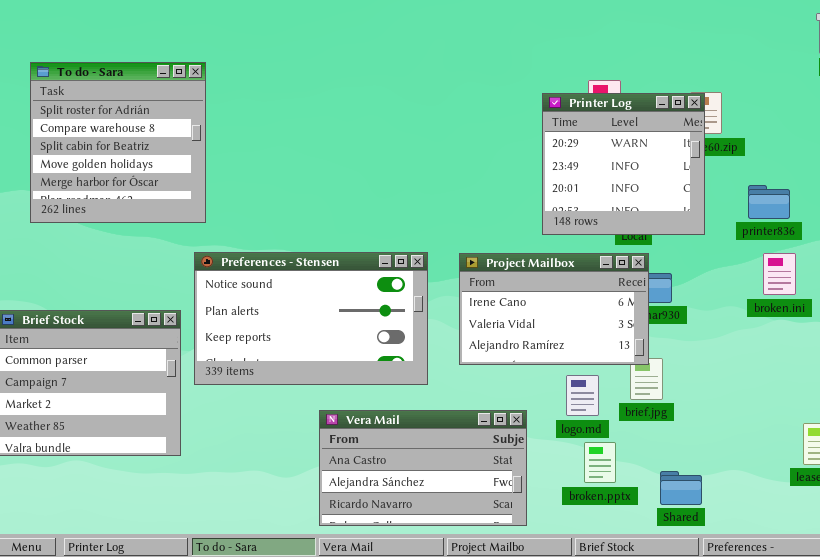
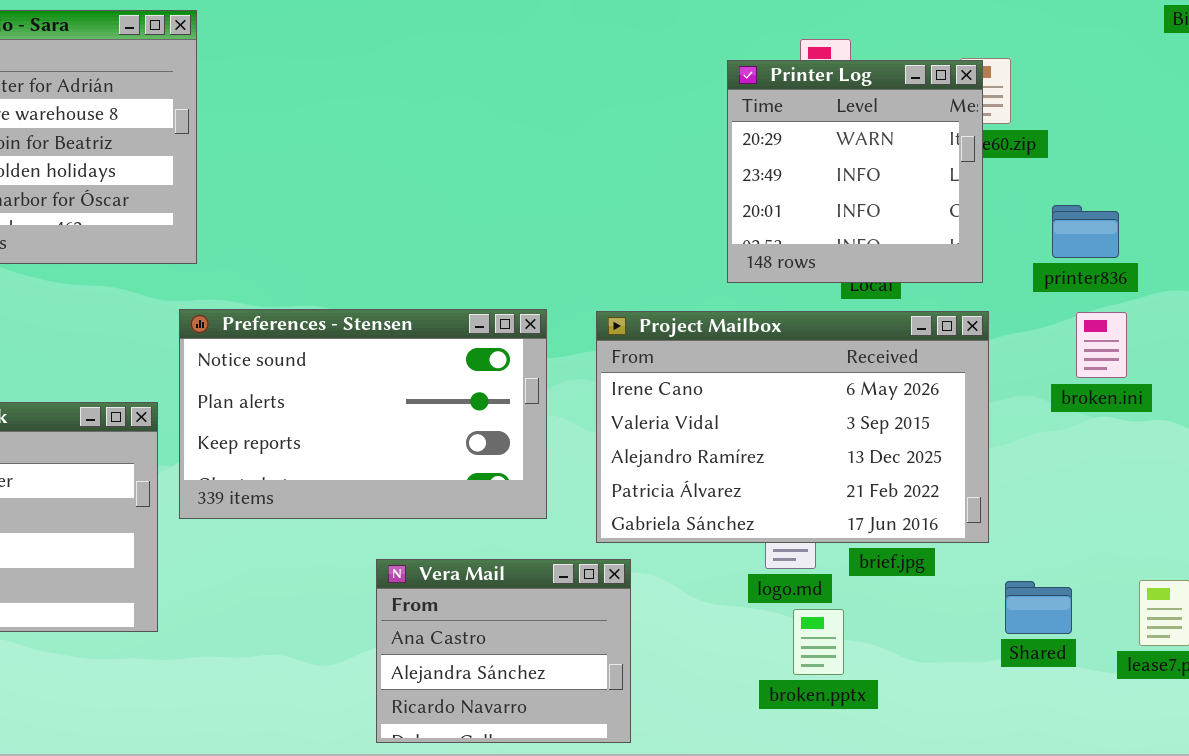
Project Mailbox: [459,253,649,365] -> [596,311,989,543], resized
Vera Mail: [319,410,527,526] -> [376,559,631,743], resized
Shared: [660,471,702,505] -> [1005,581,1072,634], moved

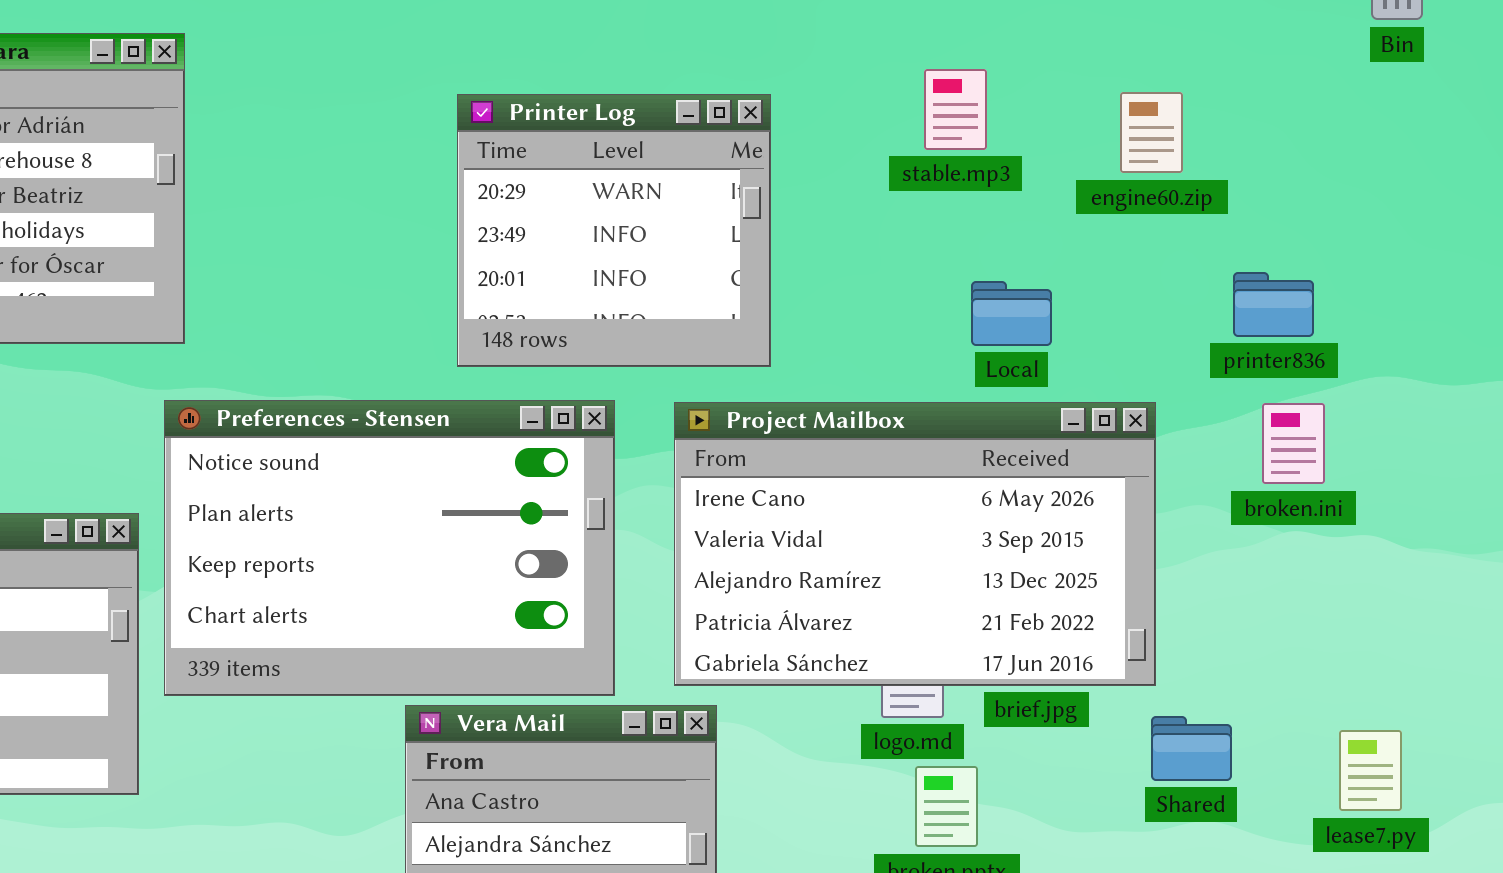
Printer Log: [727,60,983,283] -> [457,94,771,367], moved
Preferences - Stensen: [179,309,547,519] -> [164,400,615,696], resized
Shared: [1005,581,1072,634] -> [1151,716,1232,781], moved

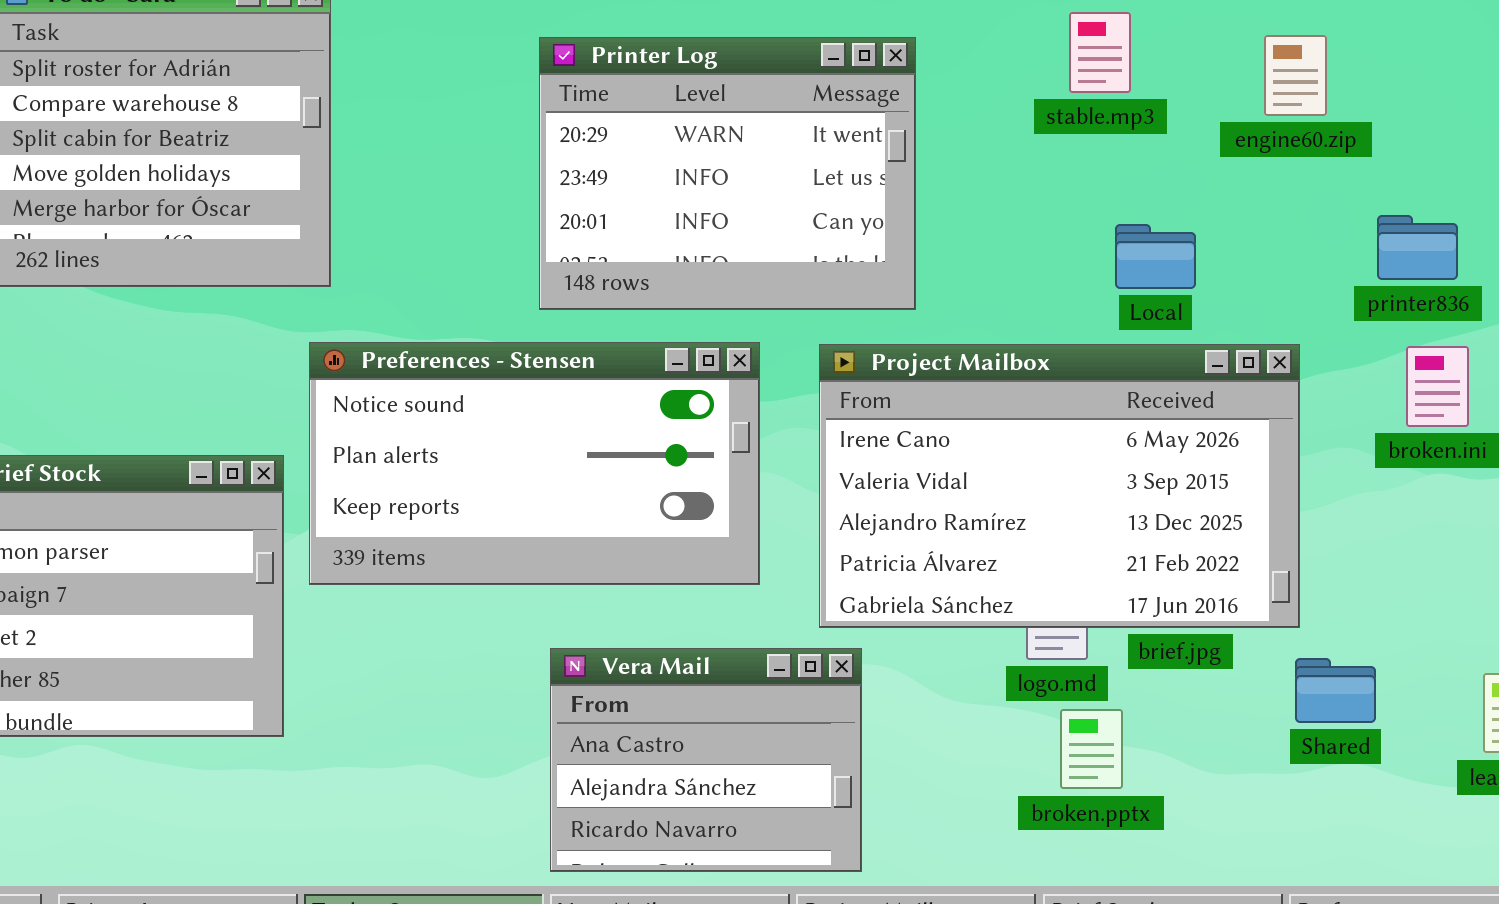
Printer Log: [457,94,771,367] -> [539,37,916,310], resized
Preferences - Stensen: [164,400,615,696] -> [309,342,760,585], resized

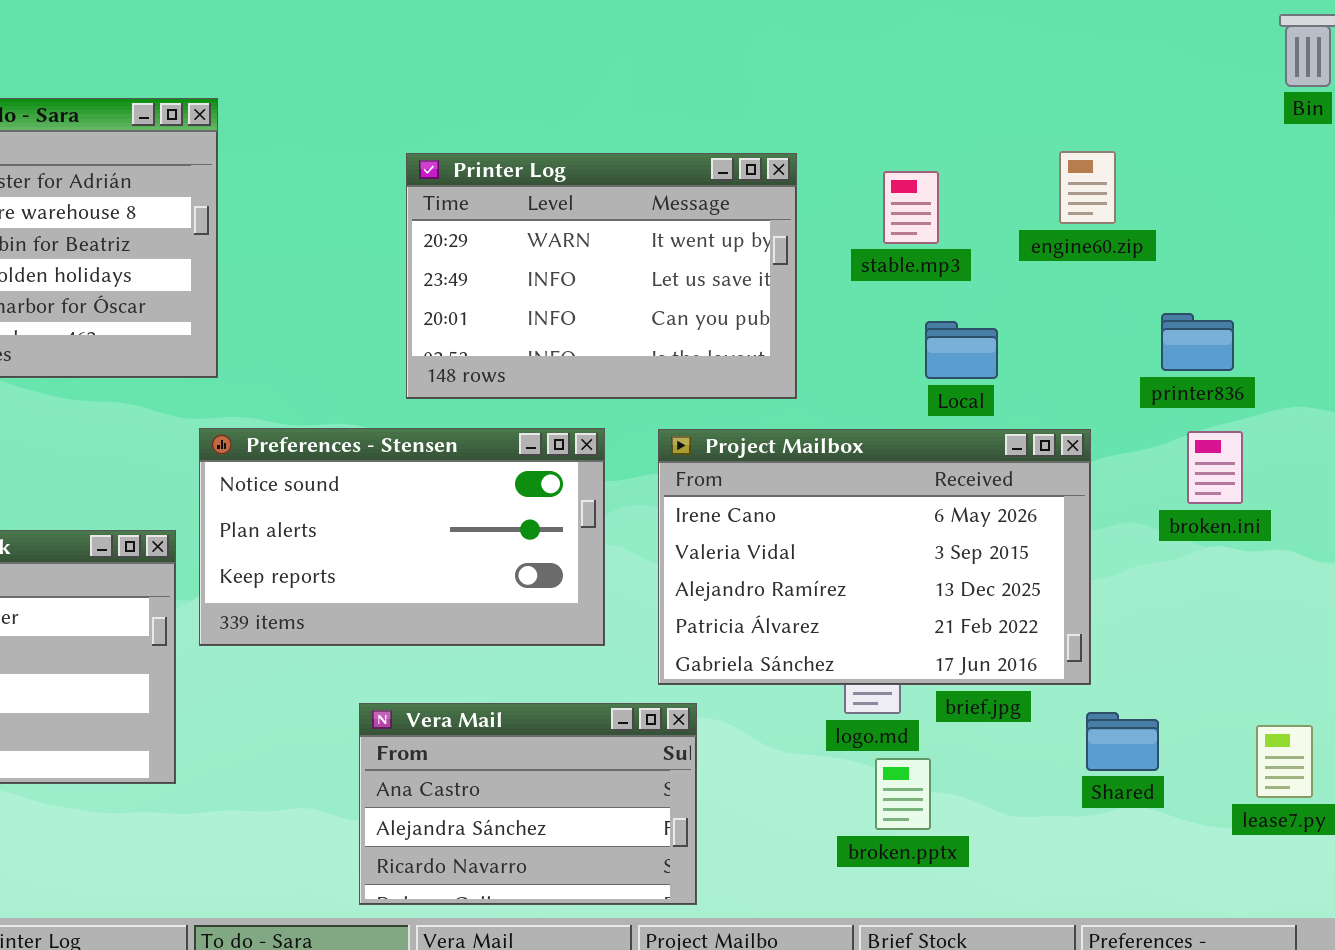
stable.mp3: [1069,12,1131,93] -> [883,171,939,244], moved
Printer Log: [539,37,916,310] -> [406,153,797,399], resized
Vera Mail: [550,648,862,872] -> [359,703,697,905], resized

